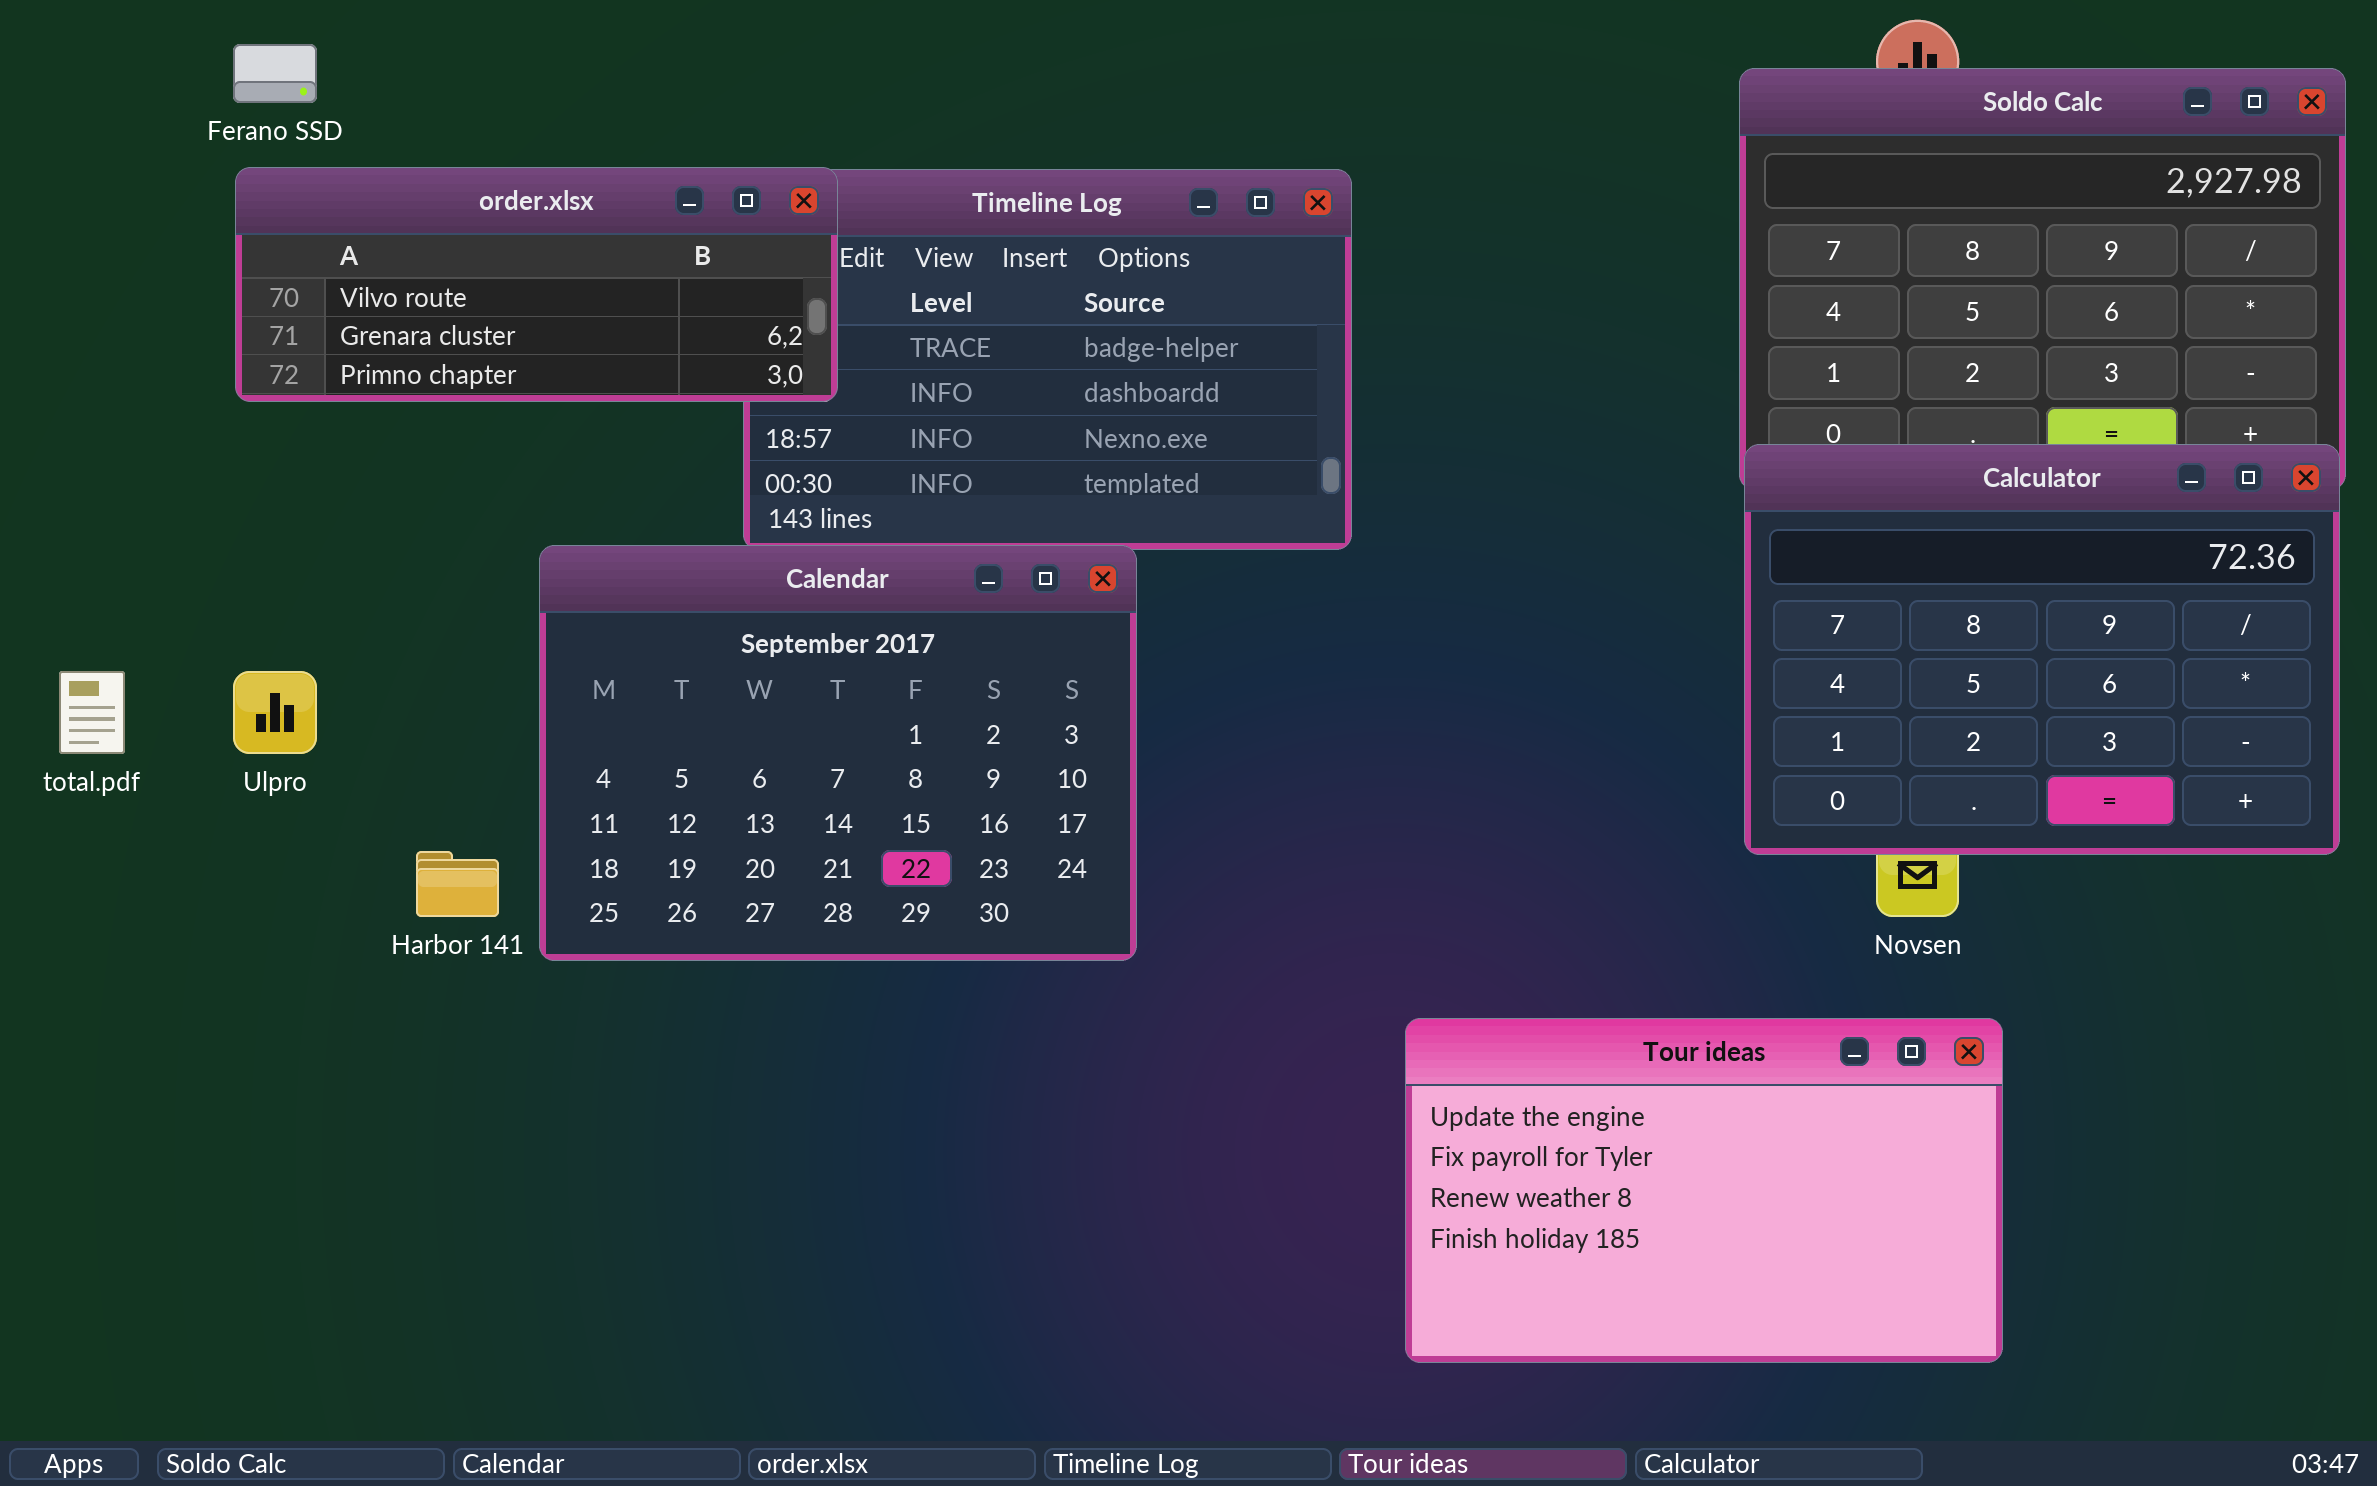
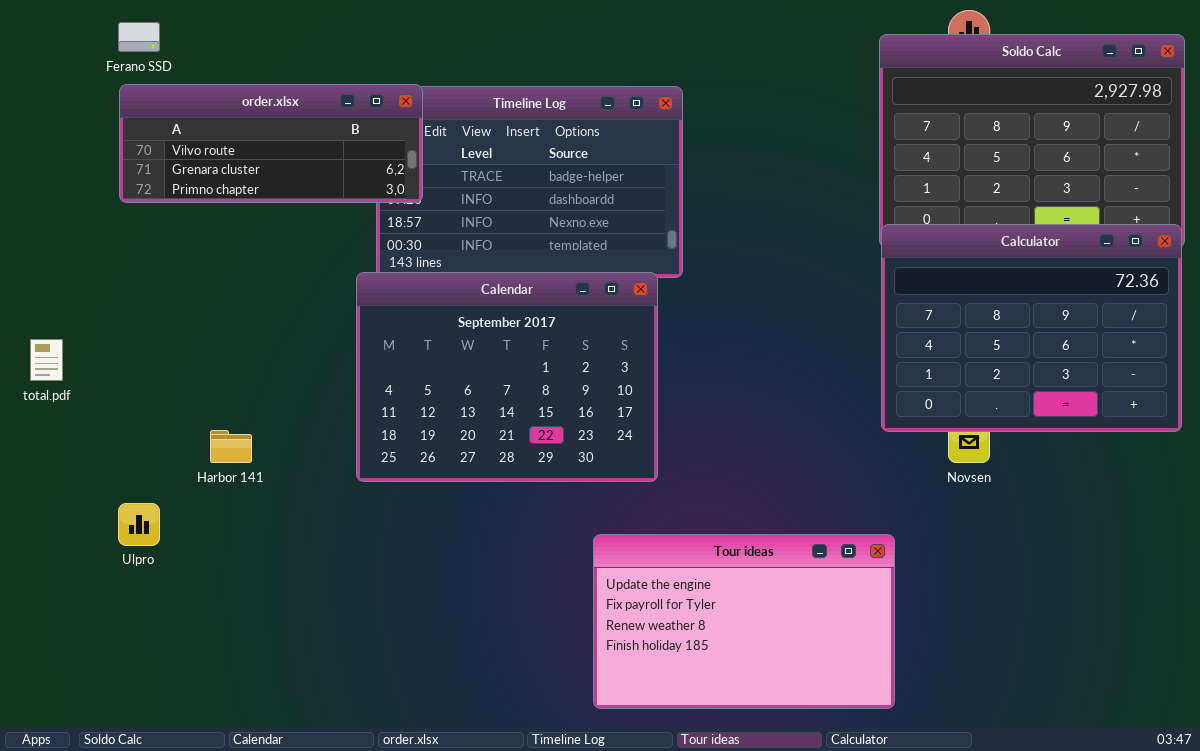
Calendar: [539,545,1137,961] -> [356,272,658,482], moved
Ulpro: [233,671,317,754] -> [118,503,160,546], moved
Tour ideas: [1405,1018,2003,1363] -> [593,534,895,709], moved

